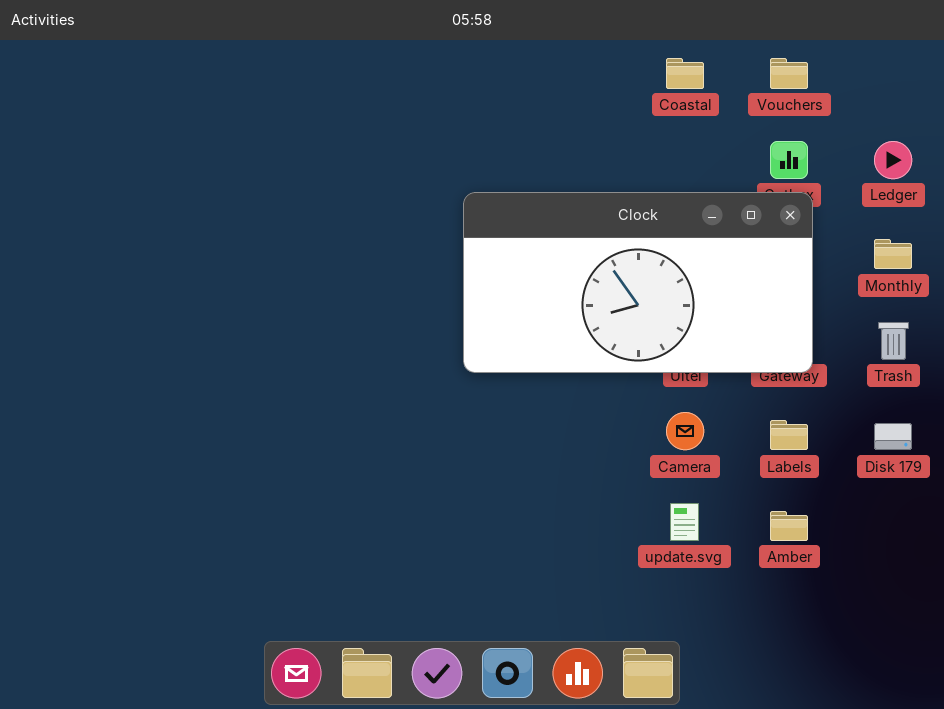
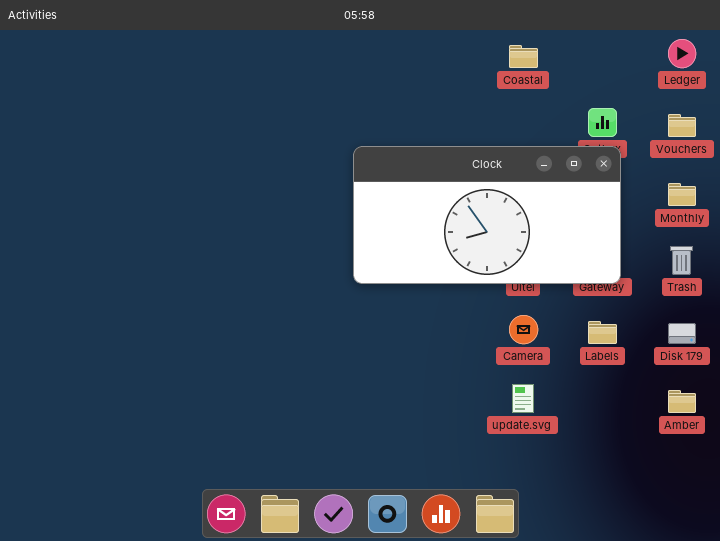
Vouchers: [770,58,808,89] -> [668,114,696,137], moved
Ledger: [874,141,912,179] -> [668,39,696,68], moved
Amber: [770,511,808,541] -> [668,390,696,413], moved

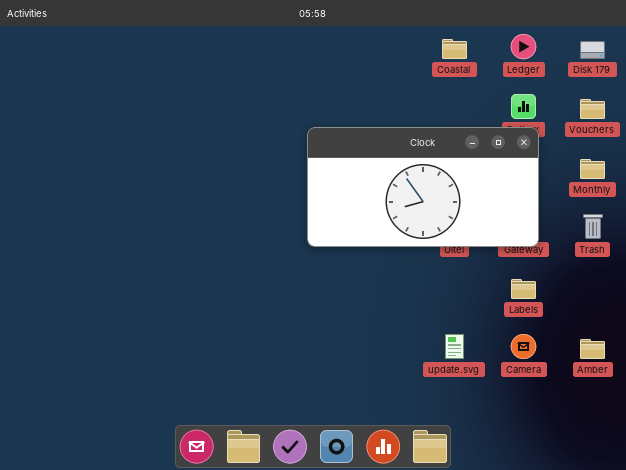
Ledger: [668,39,696,68] -> [511,34,536,59], moved
Camera: [509,315,538,344] -> [511,334,536,359], moved
Disk 179: [668,323,696,344] -> [580,41,605,59], moved

